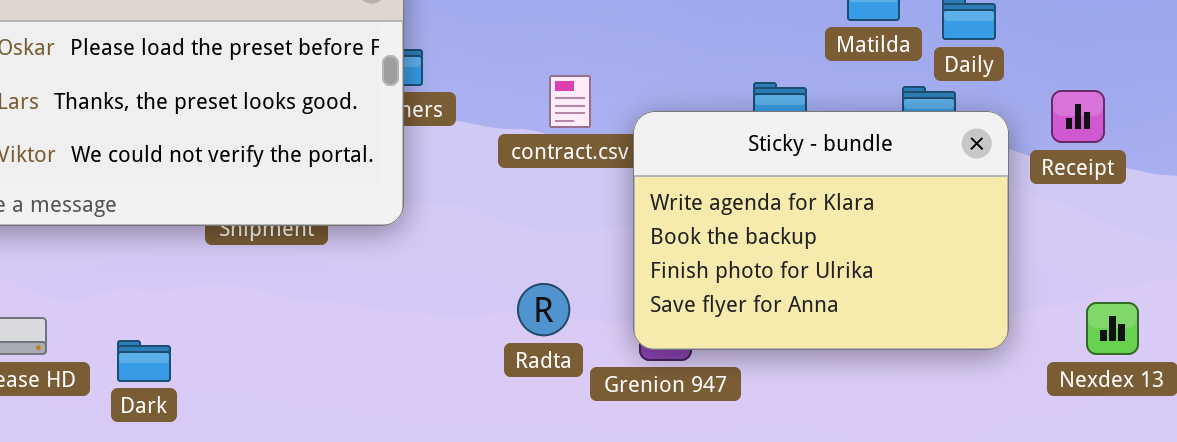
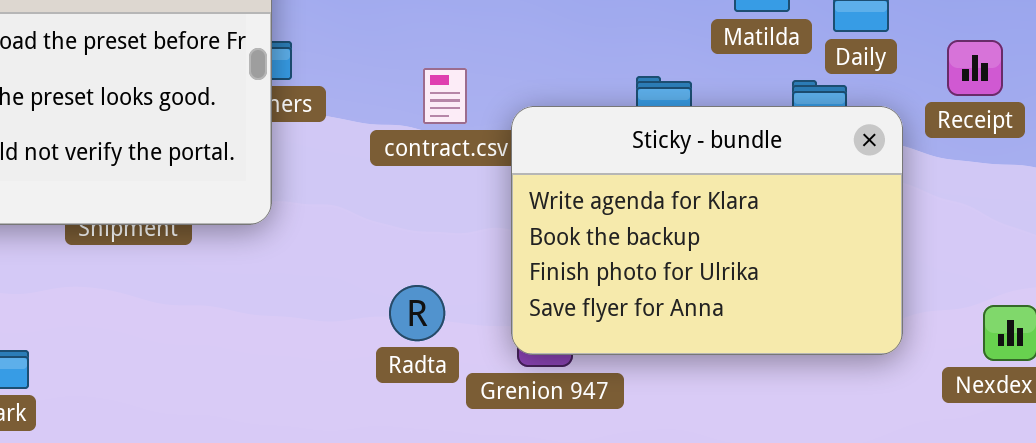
Receipt: [1051,90,1105,143] -> [947,40,1003,96], moved

